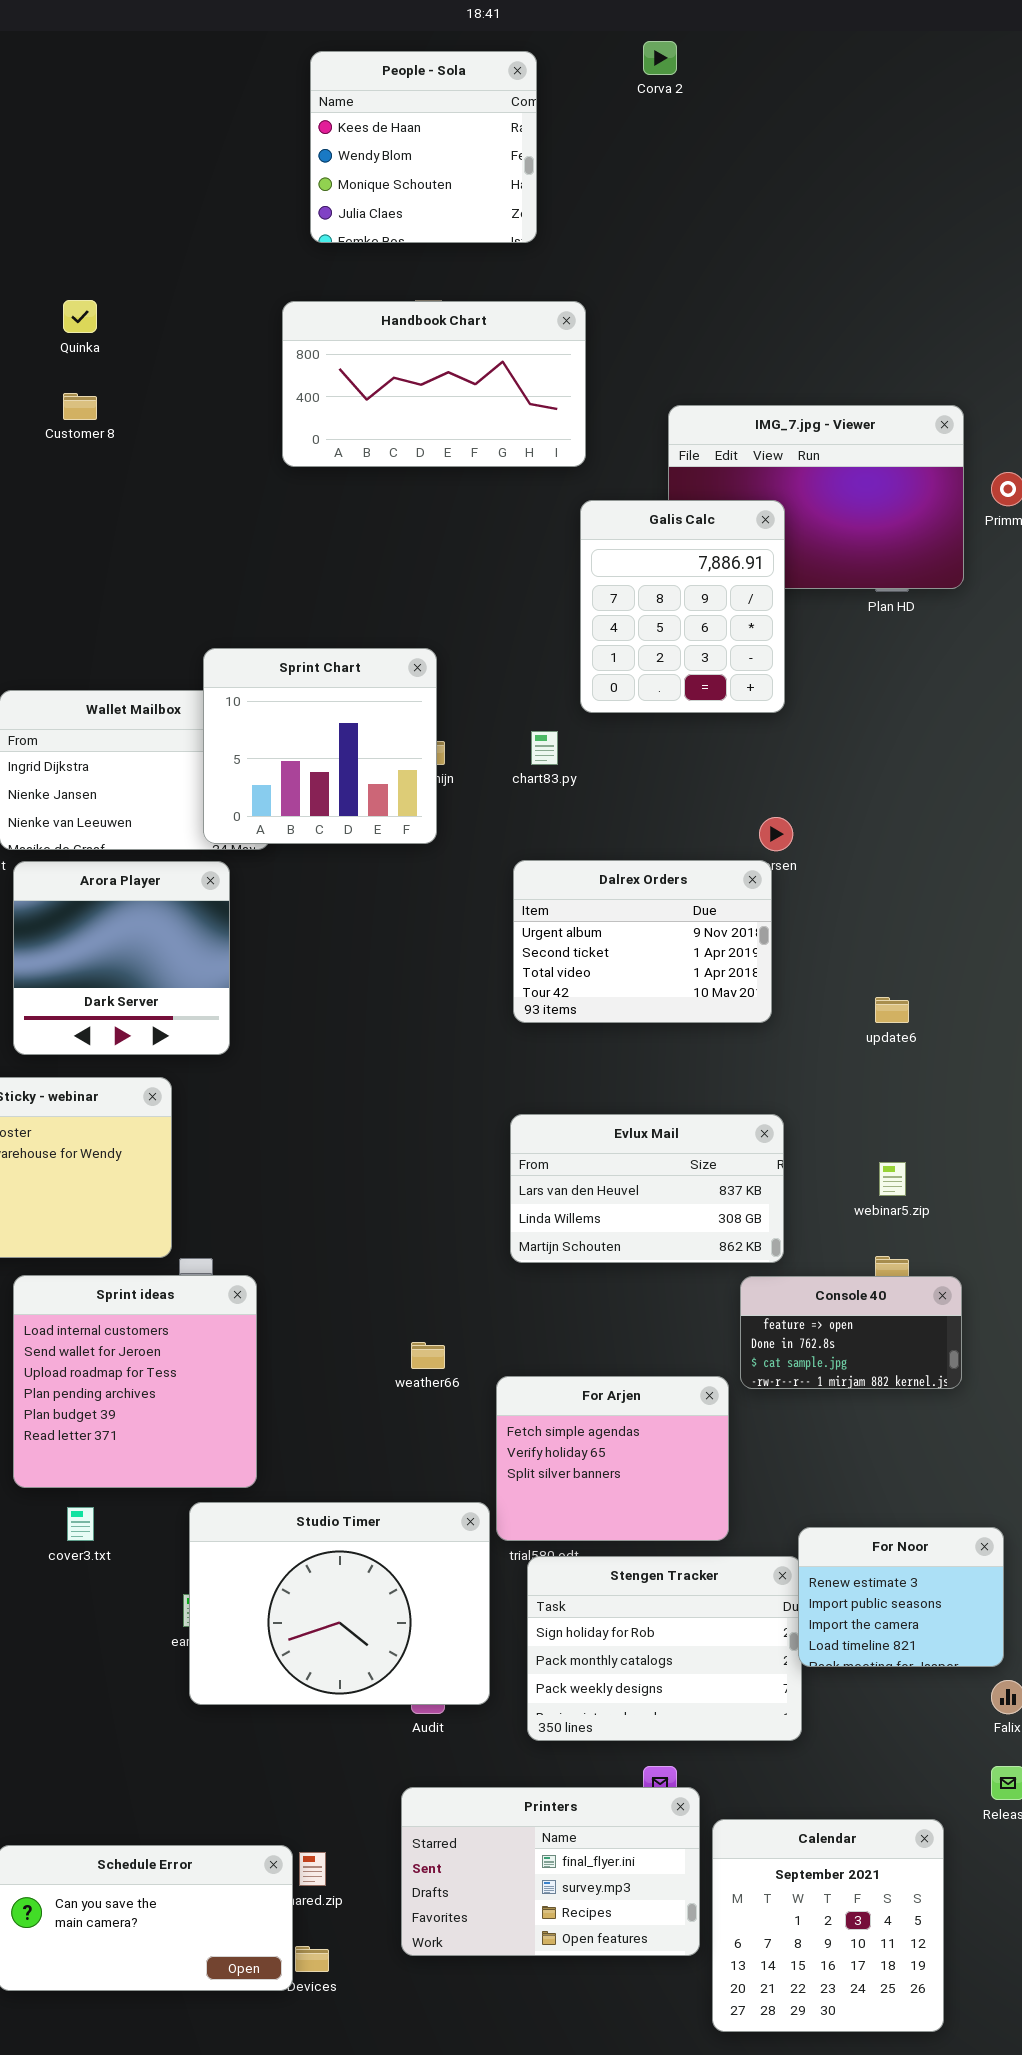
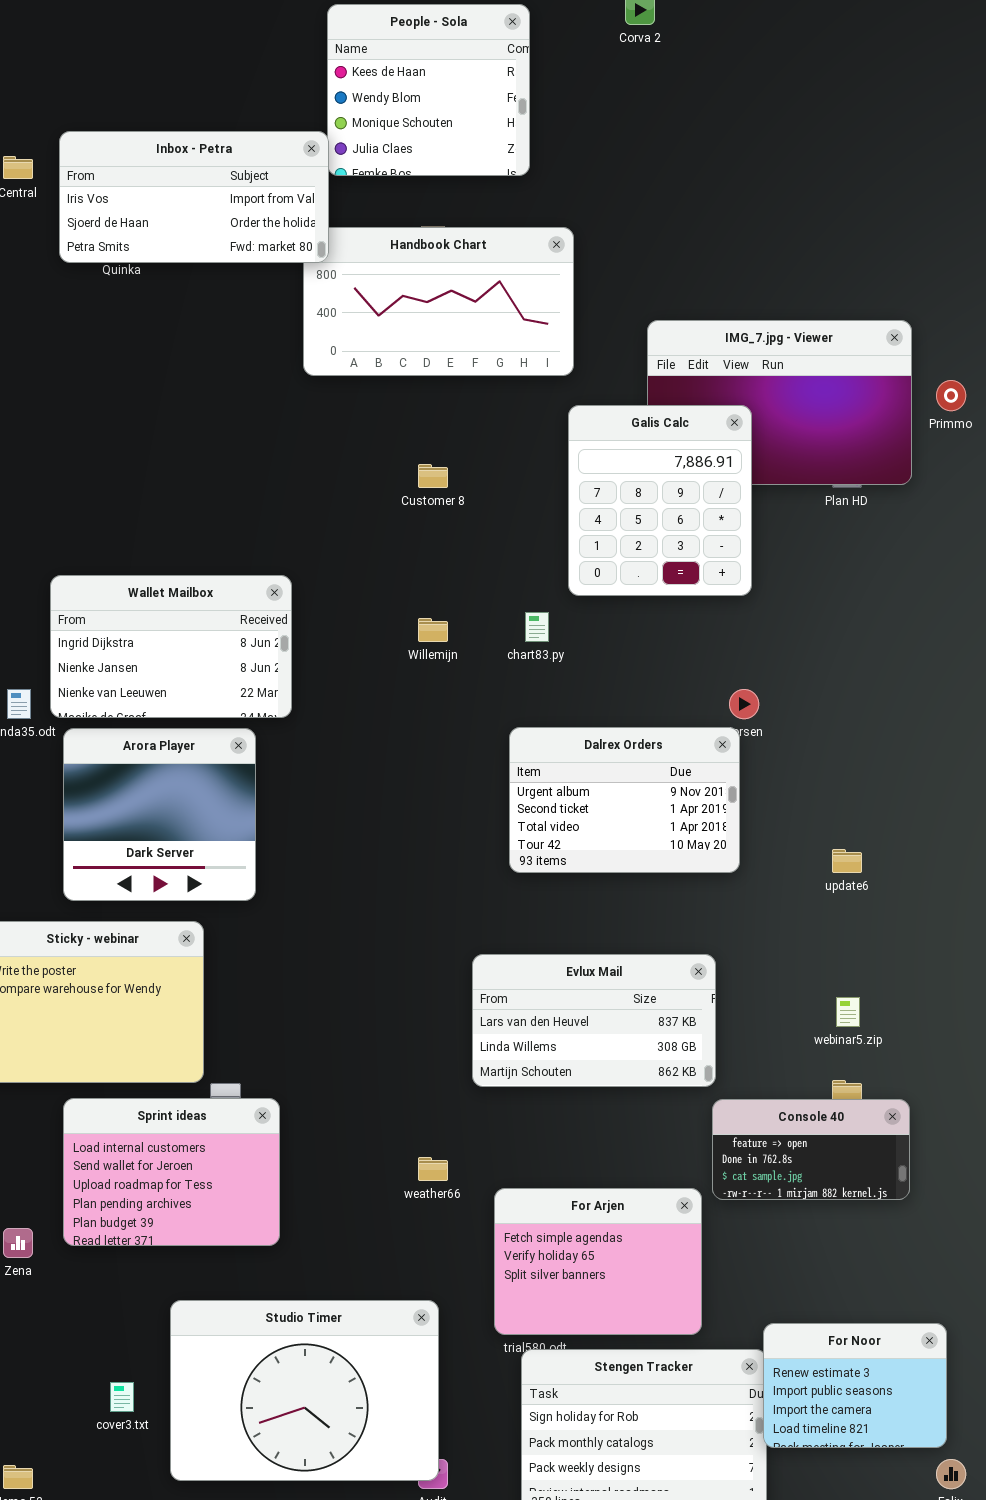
Inbox - Petra: none -> [59,131,329,263], opened
Customer 8: [63,393,97,420] -> [418,464,448,488], moved
Sprint Chart: [203,648,437,844] -> none, closed
Evlux Mail: [510,1114,784,1263] -> [472,954,716,1087], moved
Sprint ideas: [13,1275,257,1488] -> [63,1098,280,1246], resized
Studio Timer: [189,1502,490,1705] -> [170,1300,439,1481], moved
cover3.txt: [67,1507,94,1541] -> [110,1382,134,1412], moved

